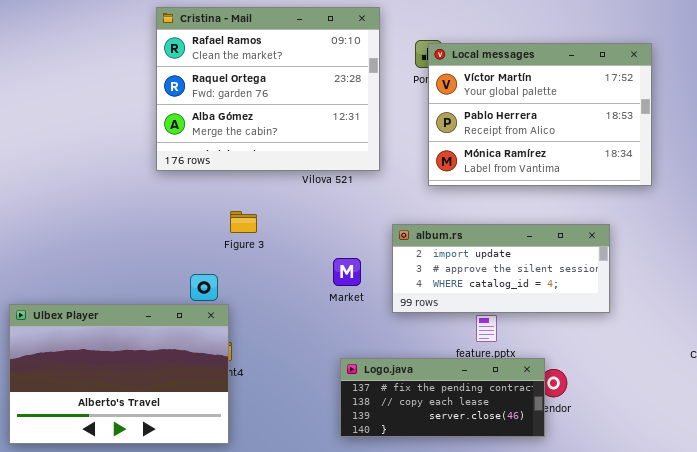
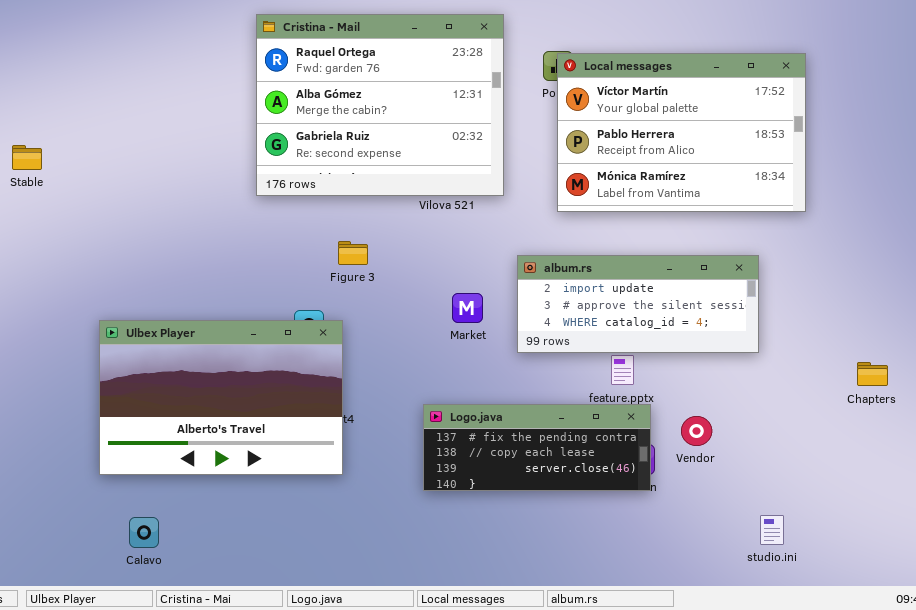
Cristina - Mail: [156,7,380,171] -> [256,14,504,196], scrolled down 1 row
Ulbex Player: [9,304,229,444] -> [99,320,343,475], moved
Logo.java: [340,358,545,437] -> [423,404,651,491], moved

